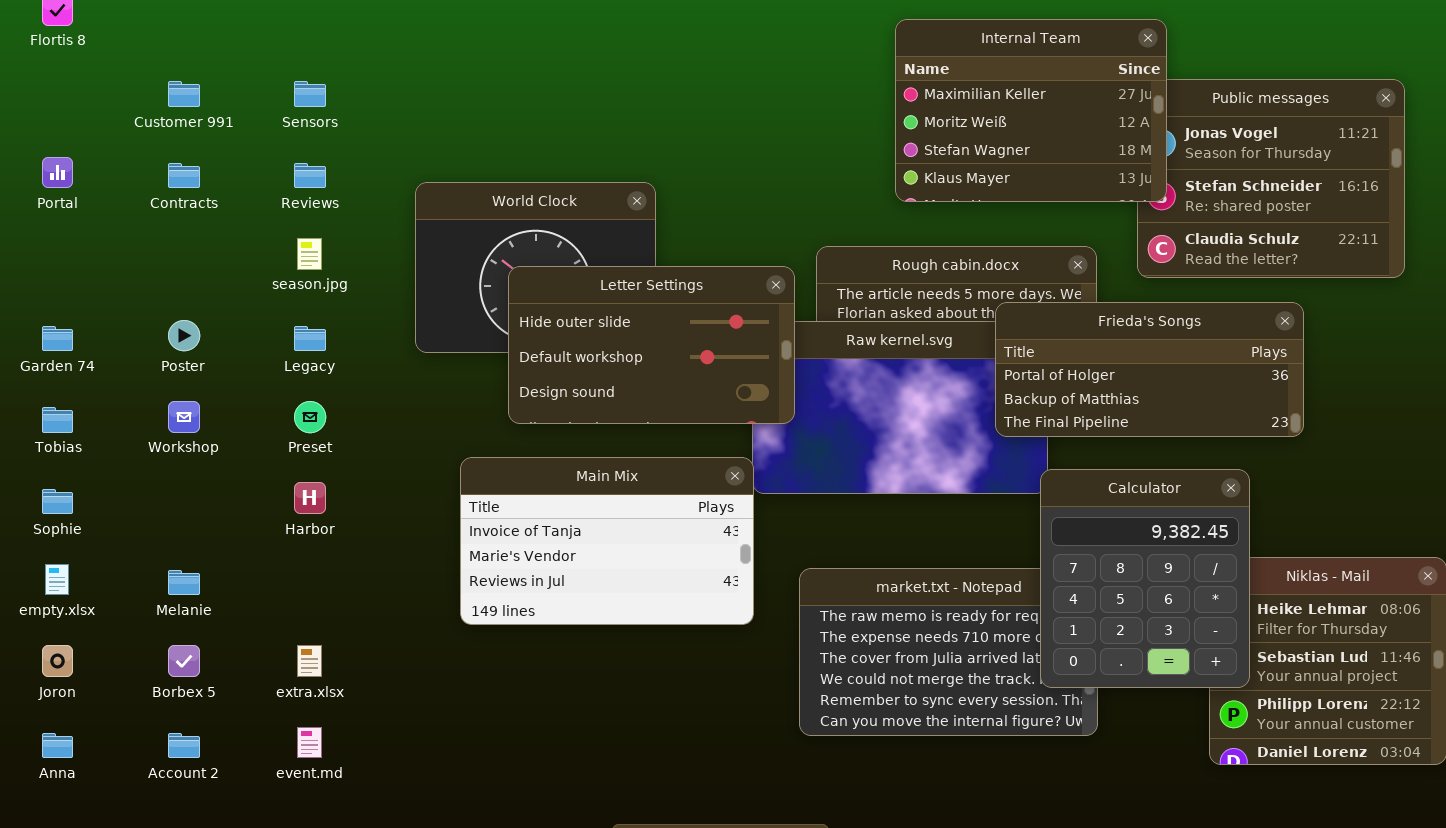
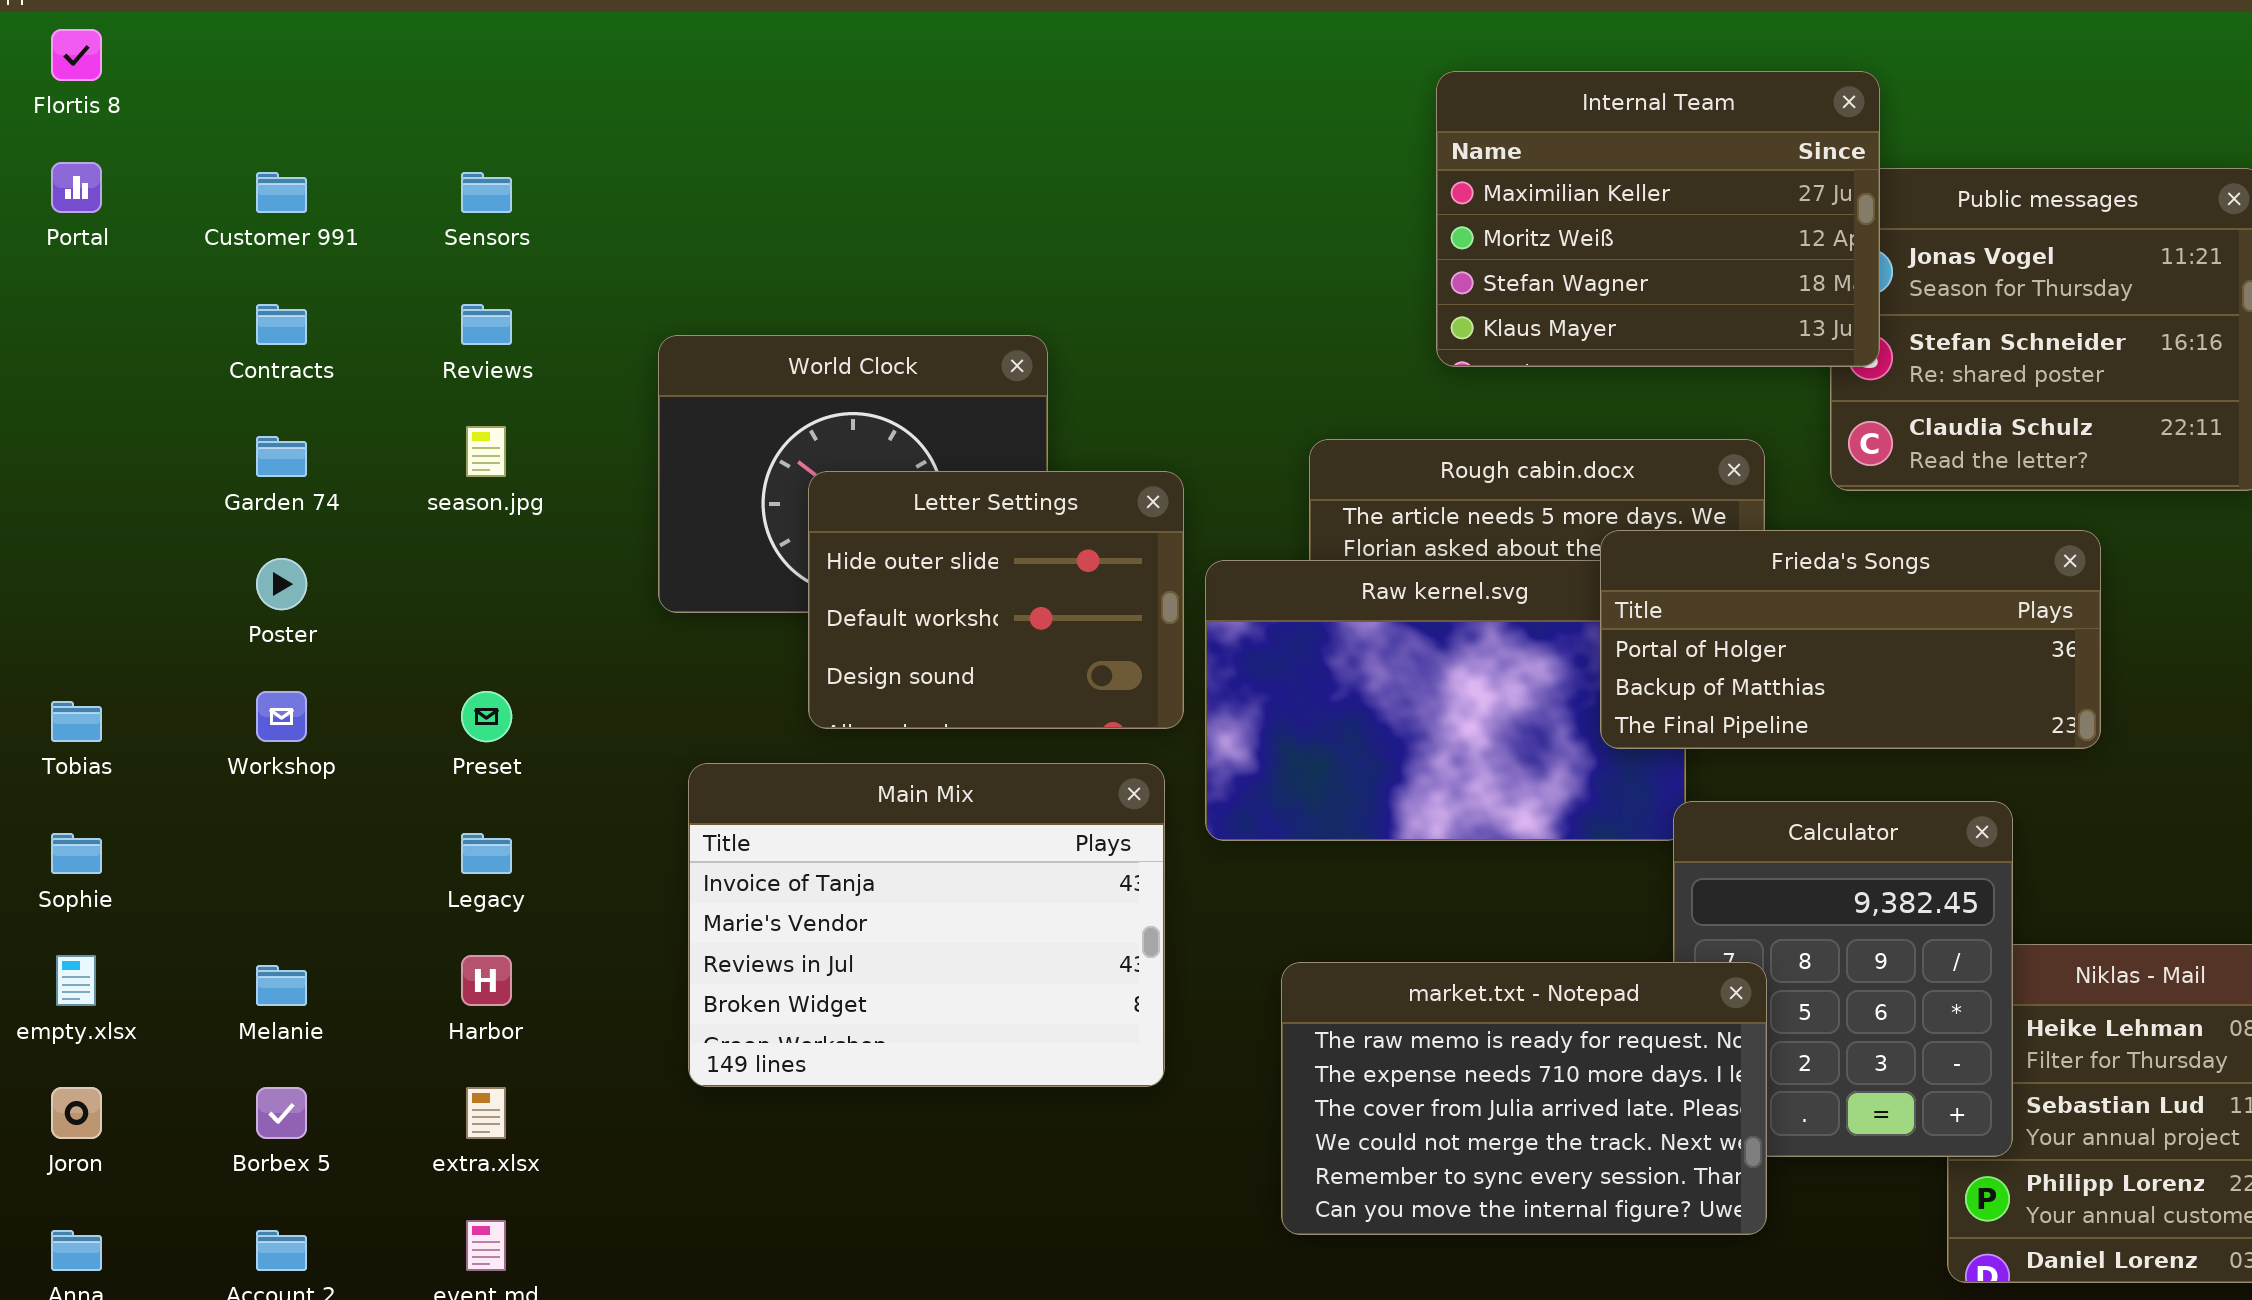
Portal: [42,157,73,188] -> [51,162,102,213], moved
Letter Settings: [508,266,795,424] -> [808,471,1184,729], resized
Garden 74: [42,326,73,351] -> [256,436,307,477], moved
Legacy: [294,326,326,351] -> [461,833,512,874], moved
Main Mix: [460,457,754,625] -> [688,763,1165,1087], moved, resized
Harbor: [294,482,326,514] -> [461,955,512,1006], moved
market.txt - Notepad: [799,568,1098,736] -> [1281,962,1767,1235], raised

